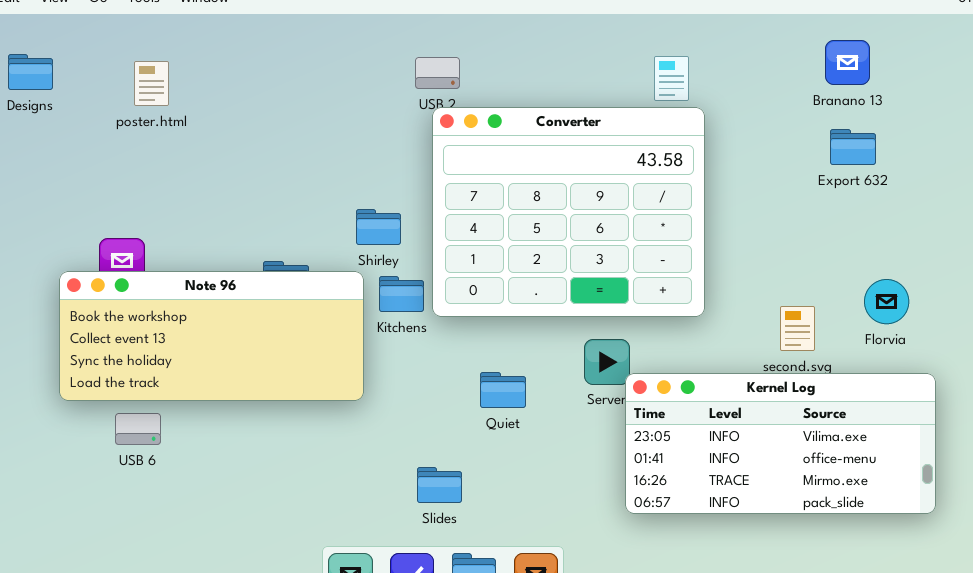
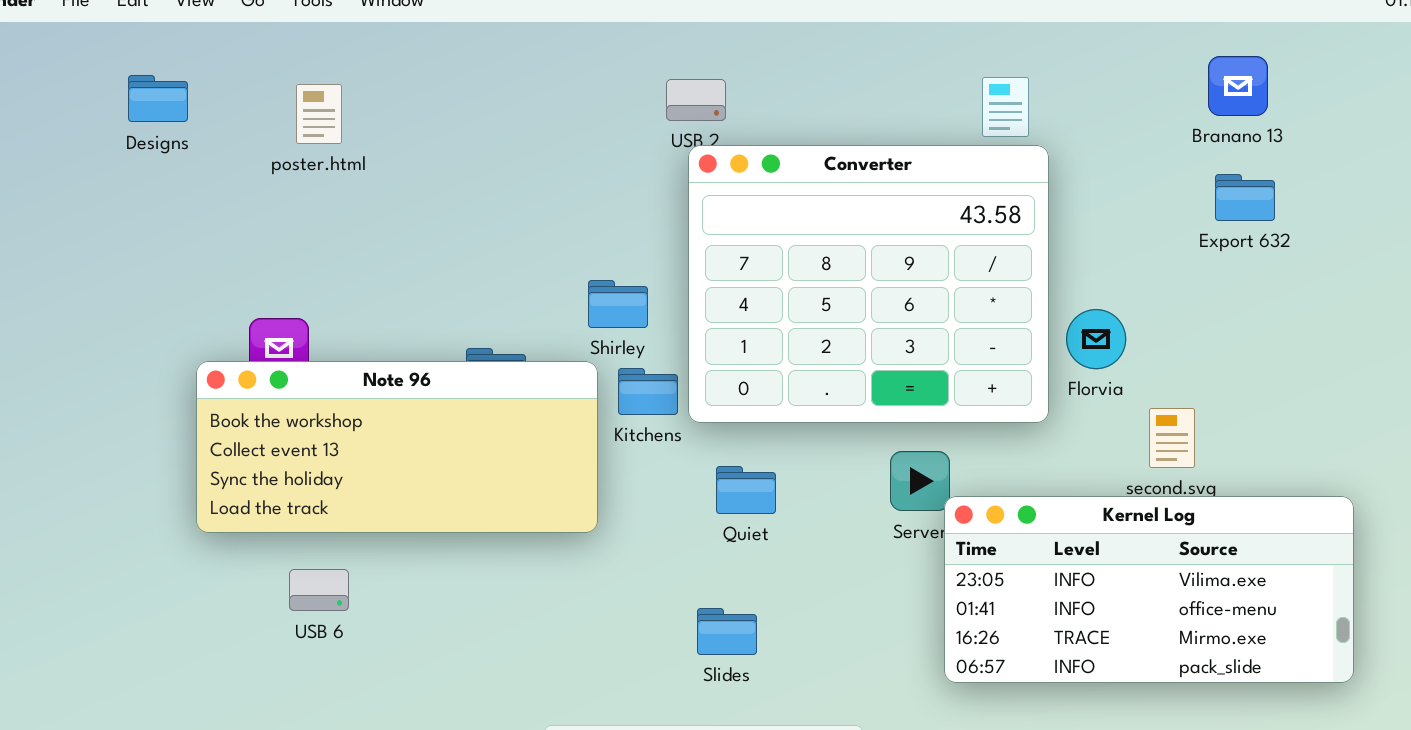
Florvia: [864,279,909,324] -> [1066,309,1126,369], moved
Quiet: [480,372,526,408] -> [716,466,776,514], moved
USB 6: [115,413,161,445] -> [289,569,349,611], moved
Slides: [417,467,462,503] -> [697,608,757,655], moved

